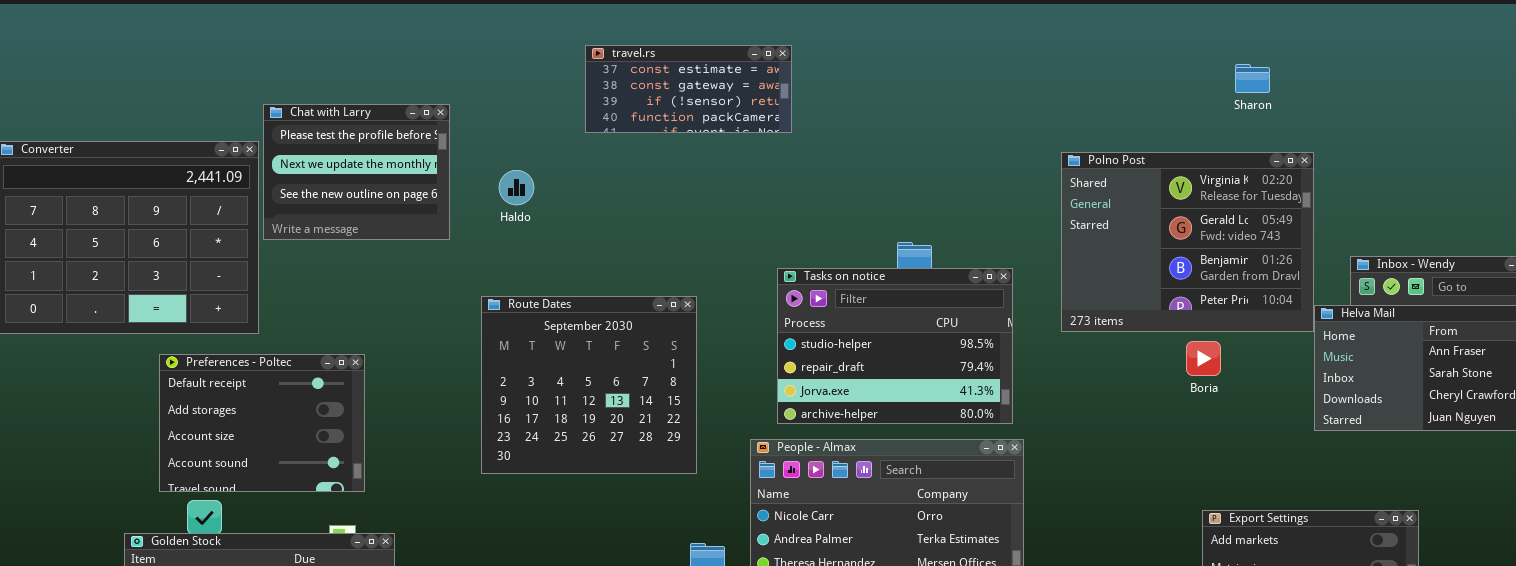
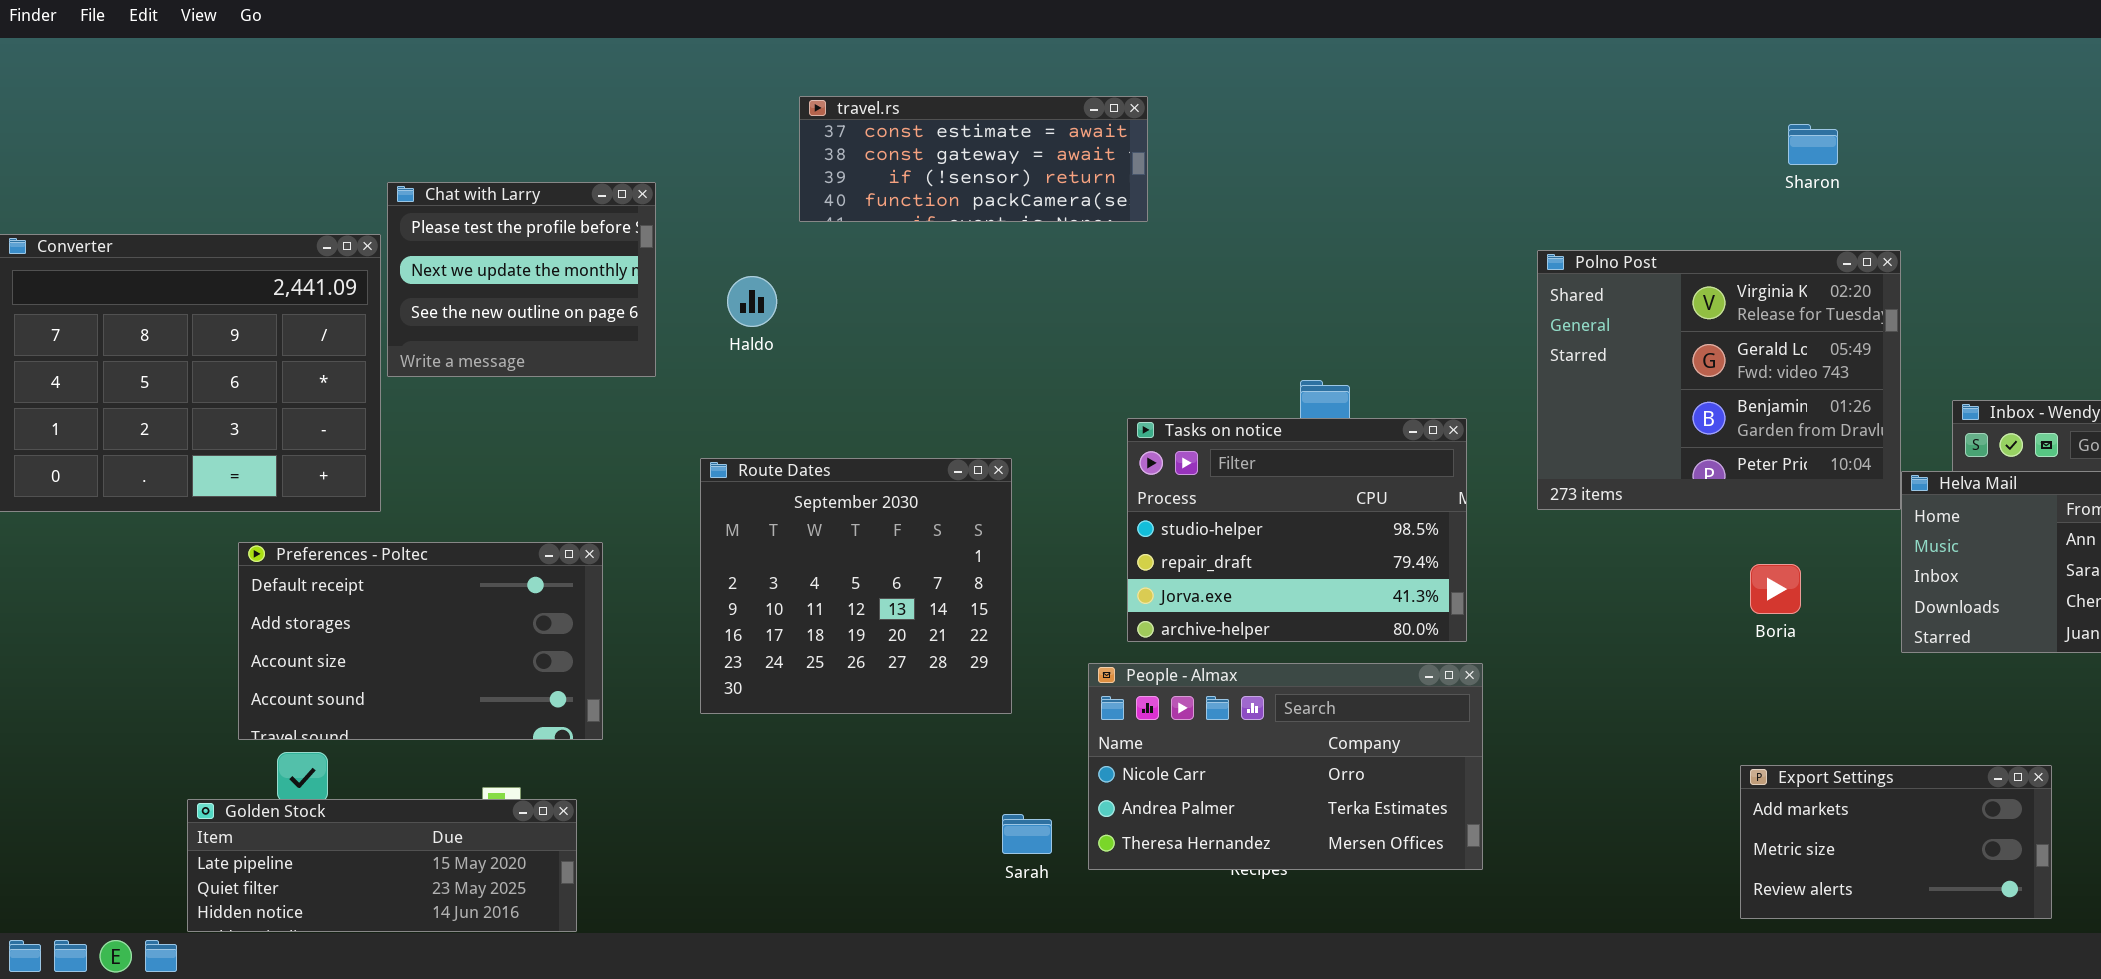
travel.rs: [585,45,792,133] -> [799,96,1148,222], resized
Boria: [1186,341,1221,376] -> [1750,564,1801,614], moved
Preferences - Poltec: [159,354,365,492] -> [238,542,603,740], resized

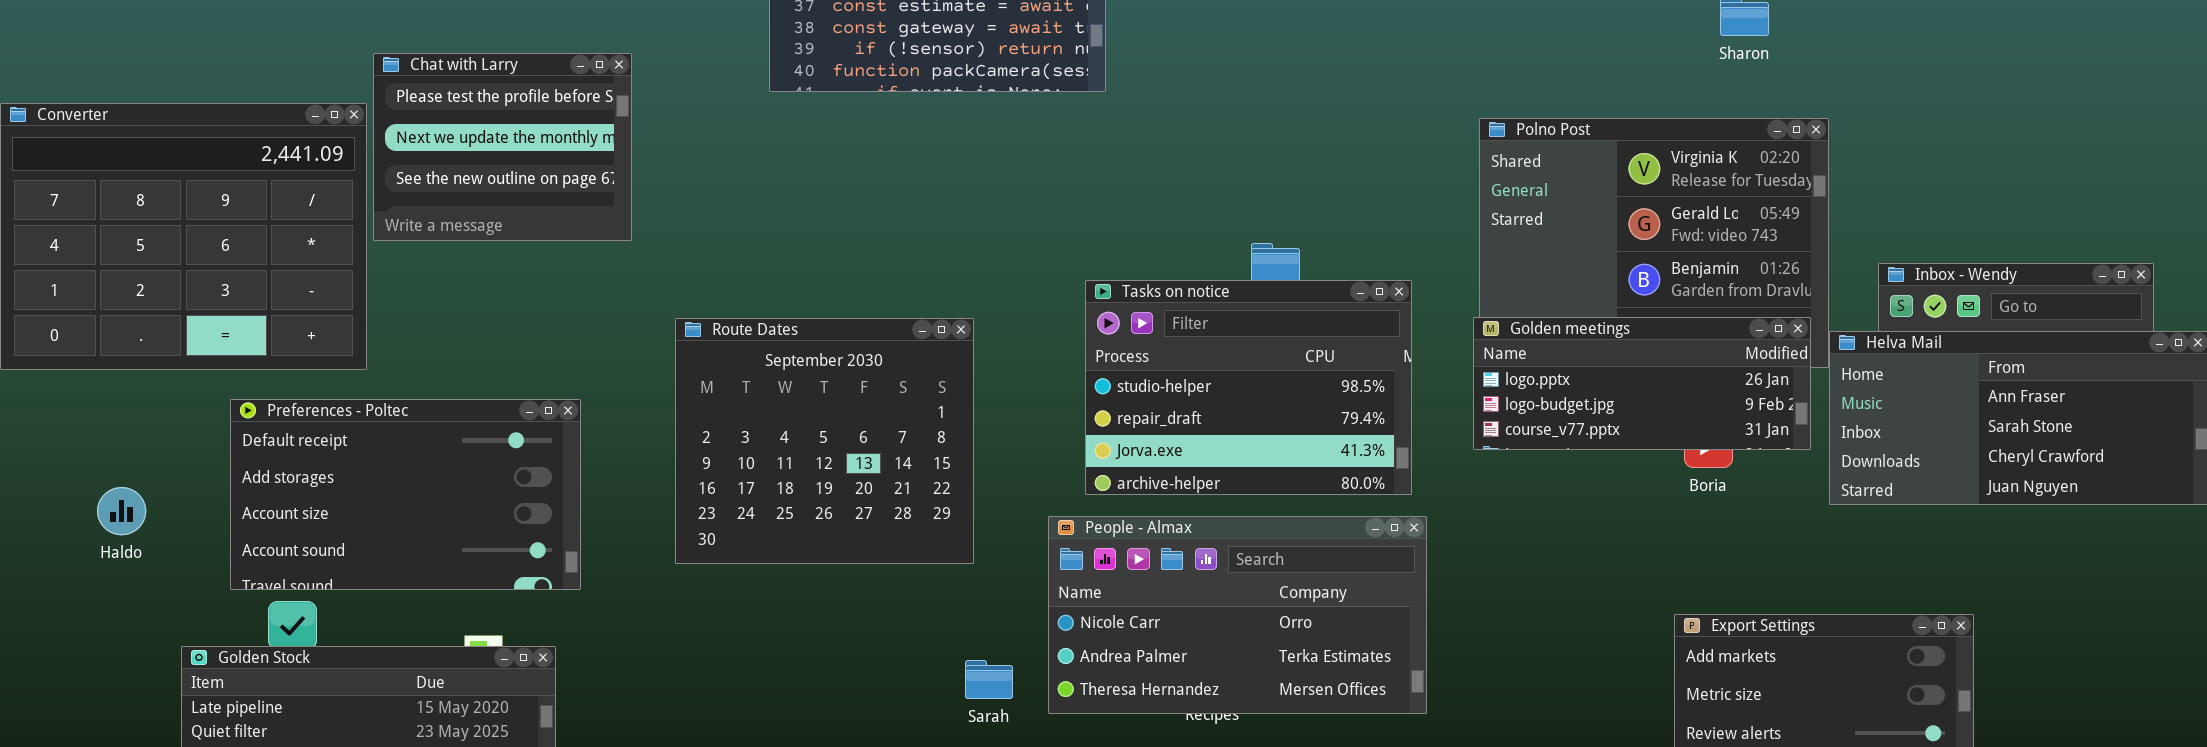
Haldo: [727,276,777,327] -> [97,487,146,535], moved
Golden meetings: none -> [1473,317,1811,450], opened

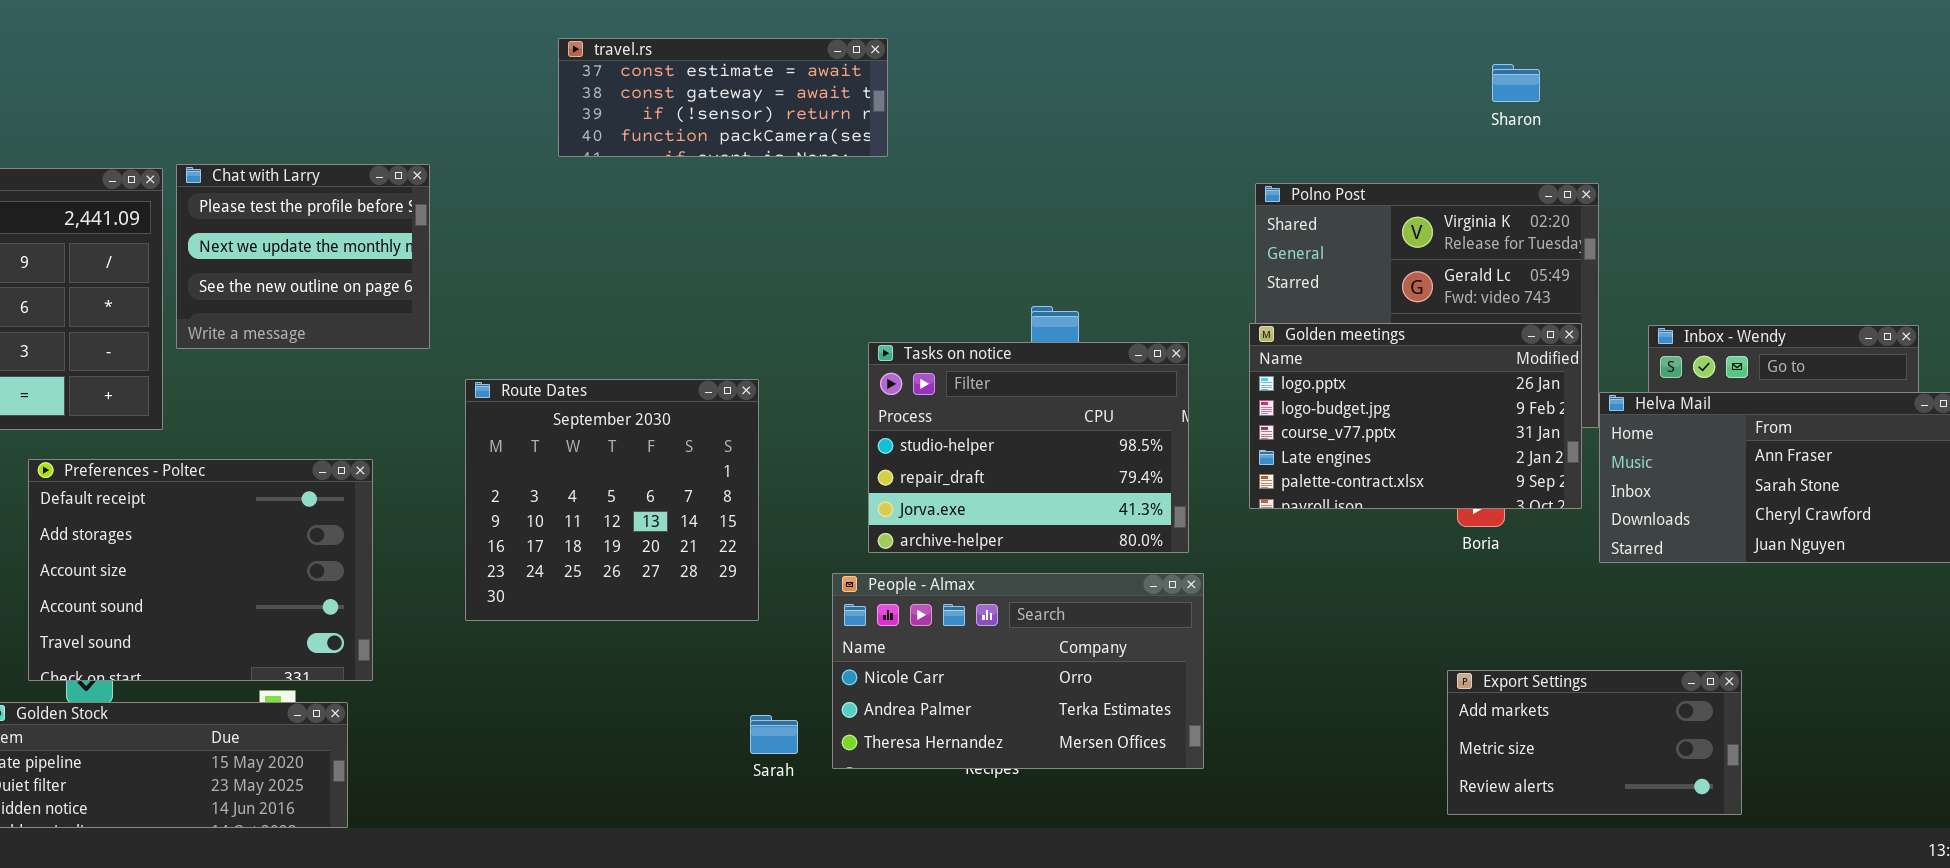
Chat with Larry: [373,53,632,241] -> [176,164,430,349], moved
Golden meetings: [1473,317,1811,450] -> [1249,323,1582,509], resized
Preferences - Poltec: [230,399,581,590] -> [28,459,373,681], resized

